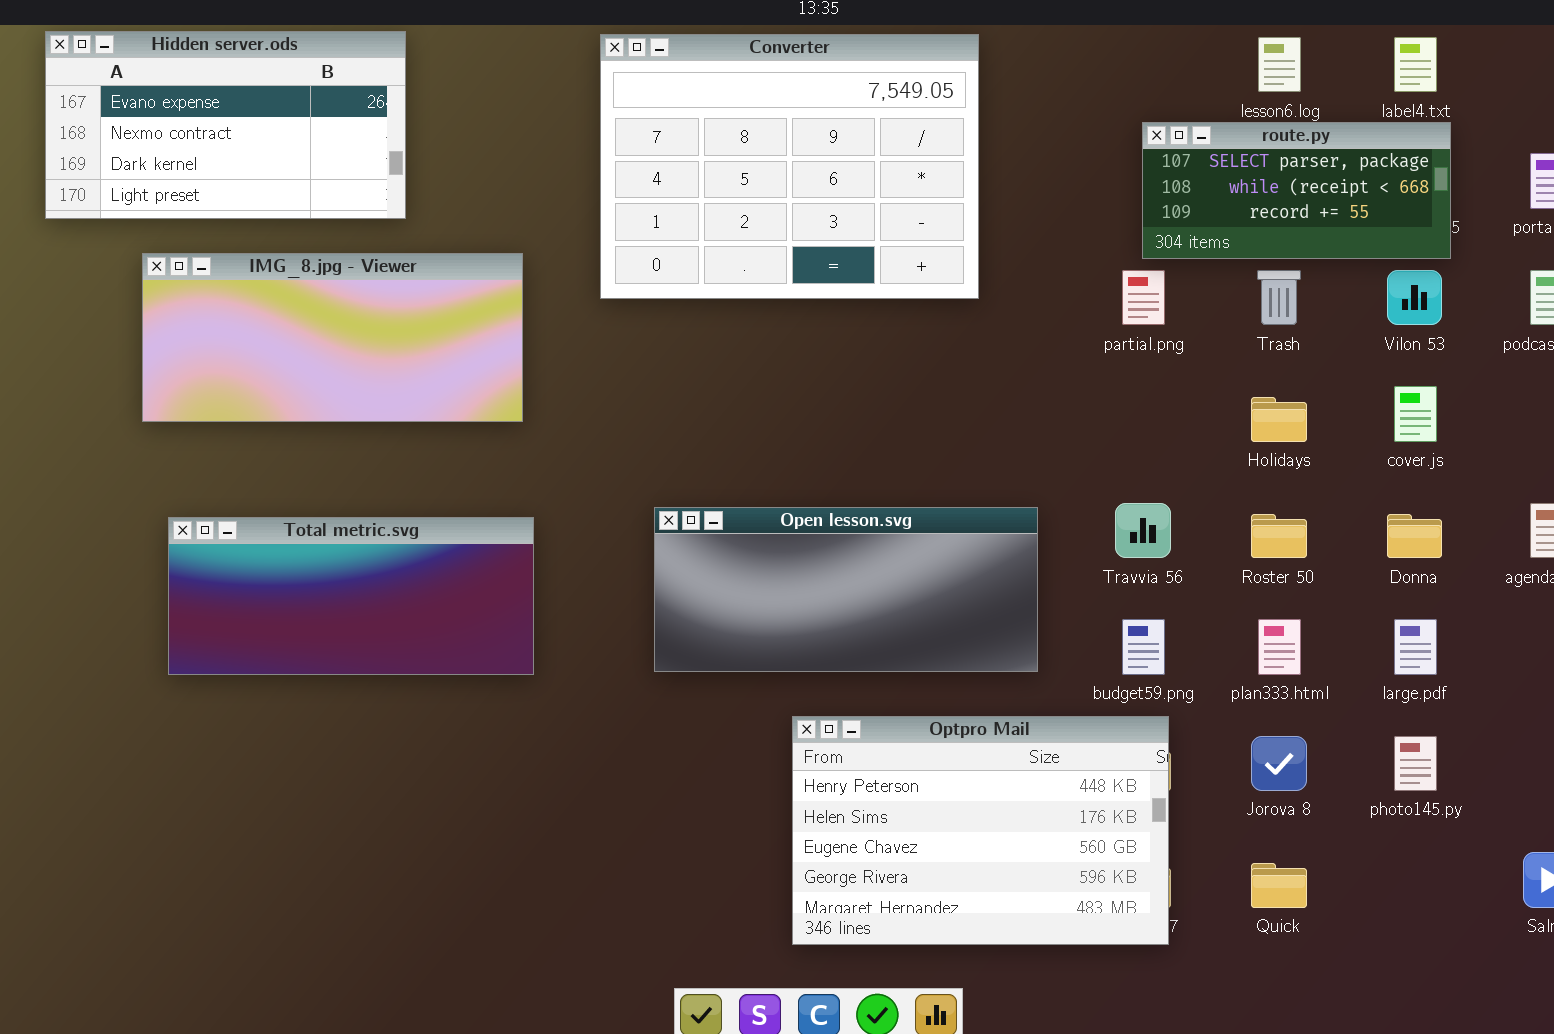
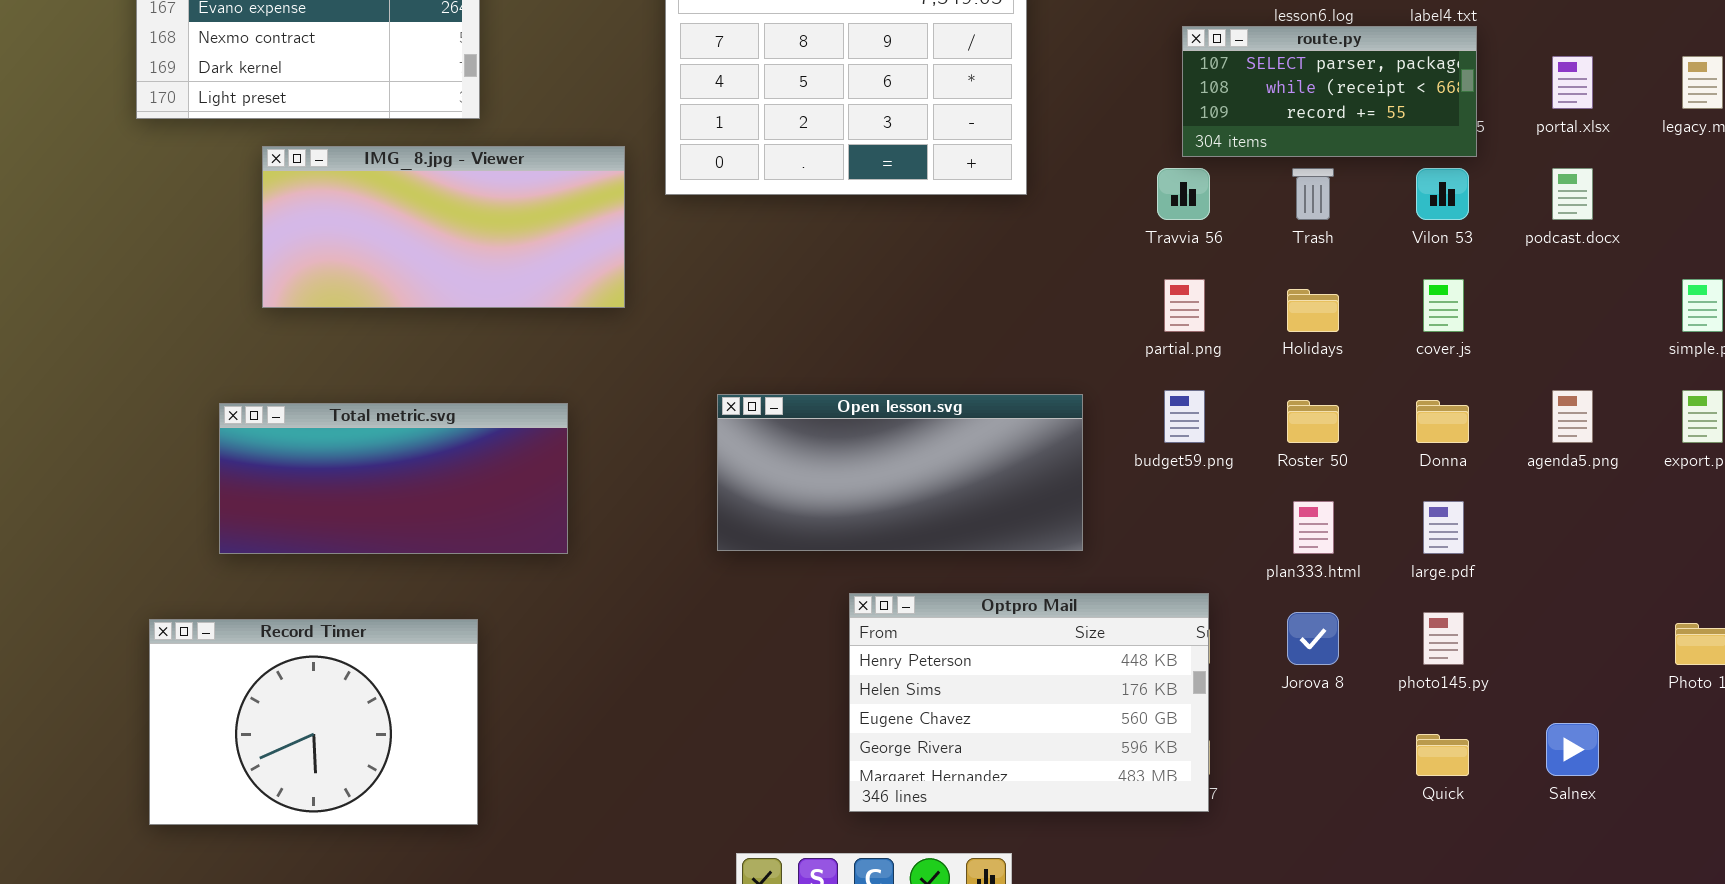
IMG_8.jpg - Viewer: [142,253,523,422] -> [262,146,625,308], moved
partial.png: [1122,270,1165,325] -> [1164,279,1205,332], moved
Travvia 56: [1115,503,1171,558] -> [1157,168,1210,220], moved
Total metric.svg: [168,517,534,675] -> [219,403,568,554], moved
budget59.png: [1122,619,1165,675] -> [1164,390,1205,443], moved
Record Timer: none -> [149,619,478,825], opened
Quick: [1251,863,1307,908] -> [1416,734,1469,776], moved

